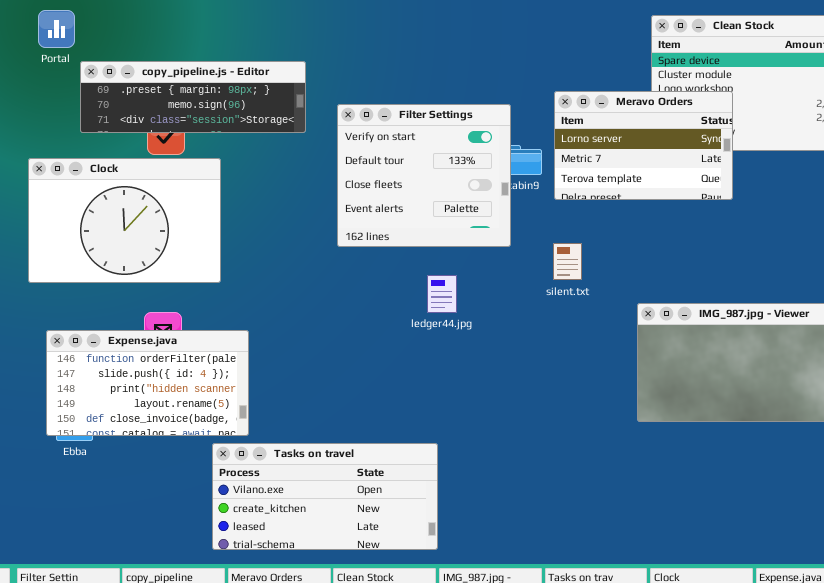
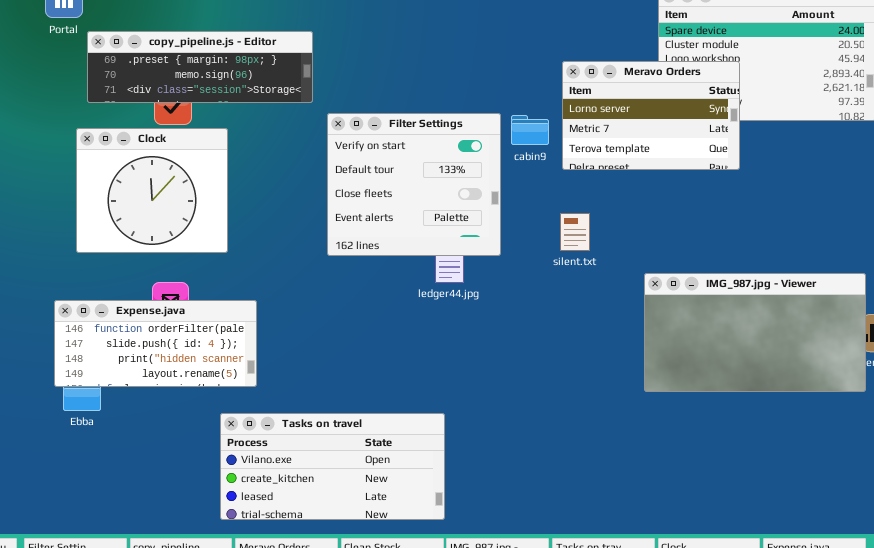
Filter Settings: [337,104,511,247] -> [327,113,501,256], moved
Clock: [28,158,221,283] -> [76,128,228,253], resized
Expense.java: [46,330,249,436] -> [54,300,257,387], resized

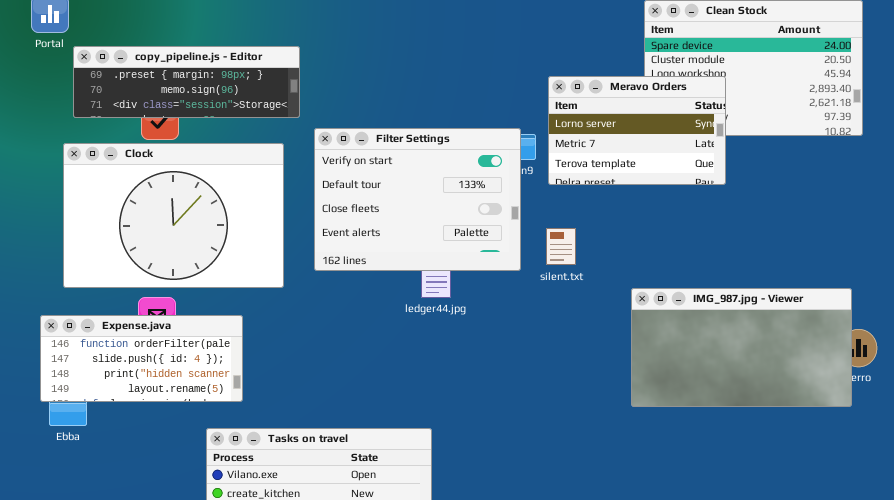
Filter Settings: [327,113,501,256] -> [314,128,521,271], resized
Clock: [76,128,228,253] -> [63,143,284,288], resized

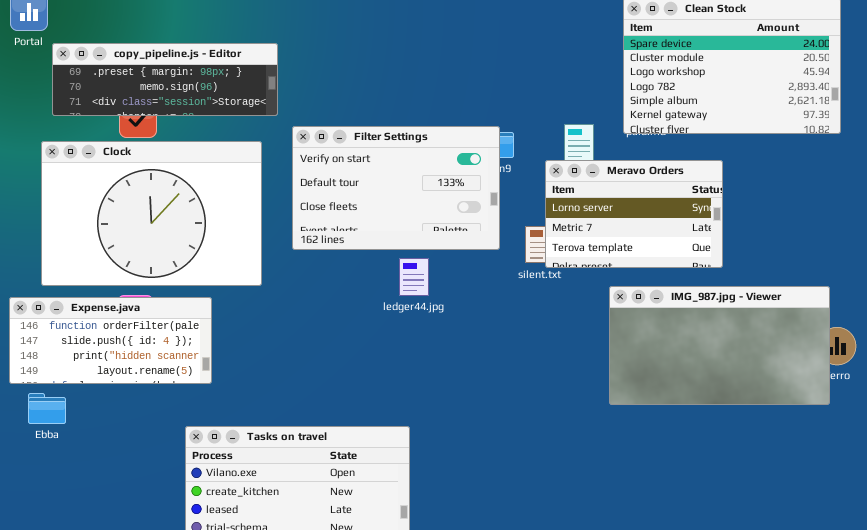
Meravo Orders: [548,76,726,185] -> [545,160,723,268], moved
Filter Settings: [314,128,521,271] -> [292,126,500,250], resized
Expense.java: [40,315,243,402] -> [9,297,212,384], moved

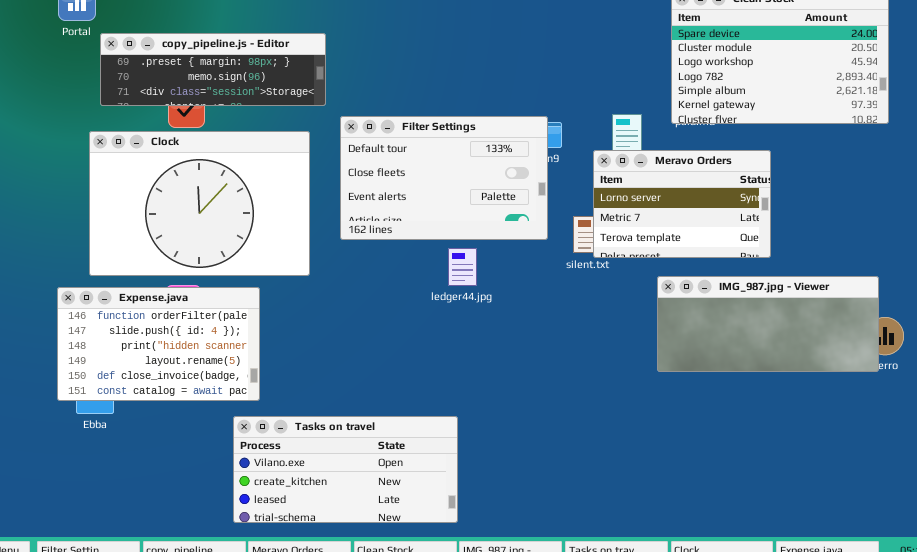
Filter Settings: [292,126,500,250] -> [340,116,548,240], scrolled down 1 row
IMG_987.jpg - Viewer: [609,286,830,405] -> [657,276,879,372], resized
Expense.java: [9,297,212,384] -> [57,287,260,401], resized

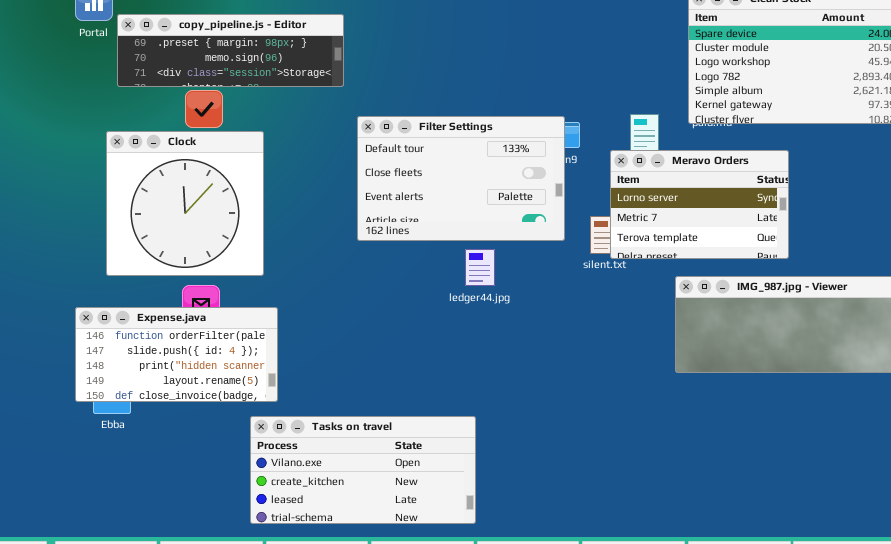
copy_pipeline.js - Editor: [100,33,326,106] -> [117,14,344,87], moved
Clock: [89,131,310,276] -> [106,131,264,276], resized
Expense.java: [57,287,260,401] -> [75,307,278,402], resized

